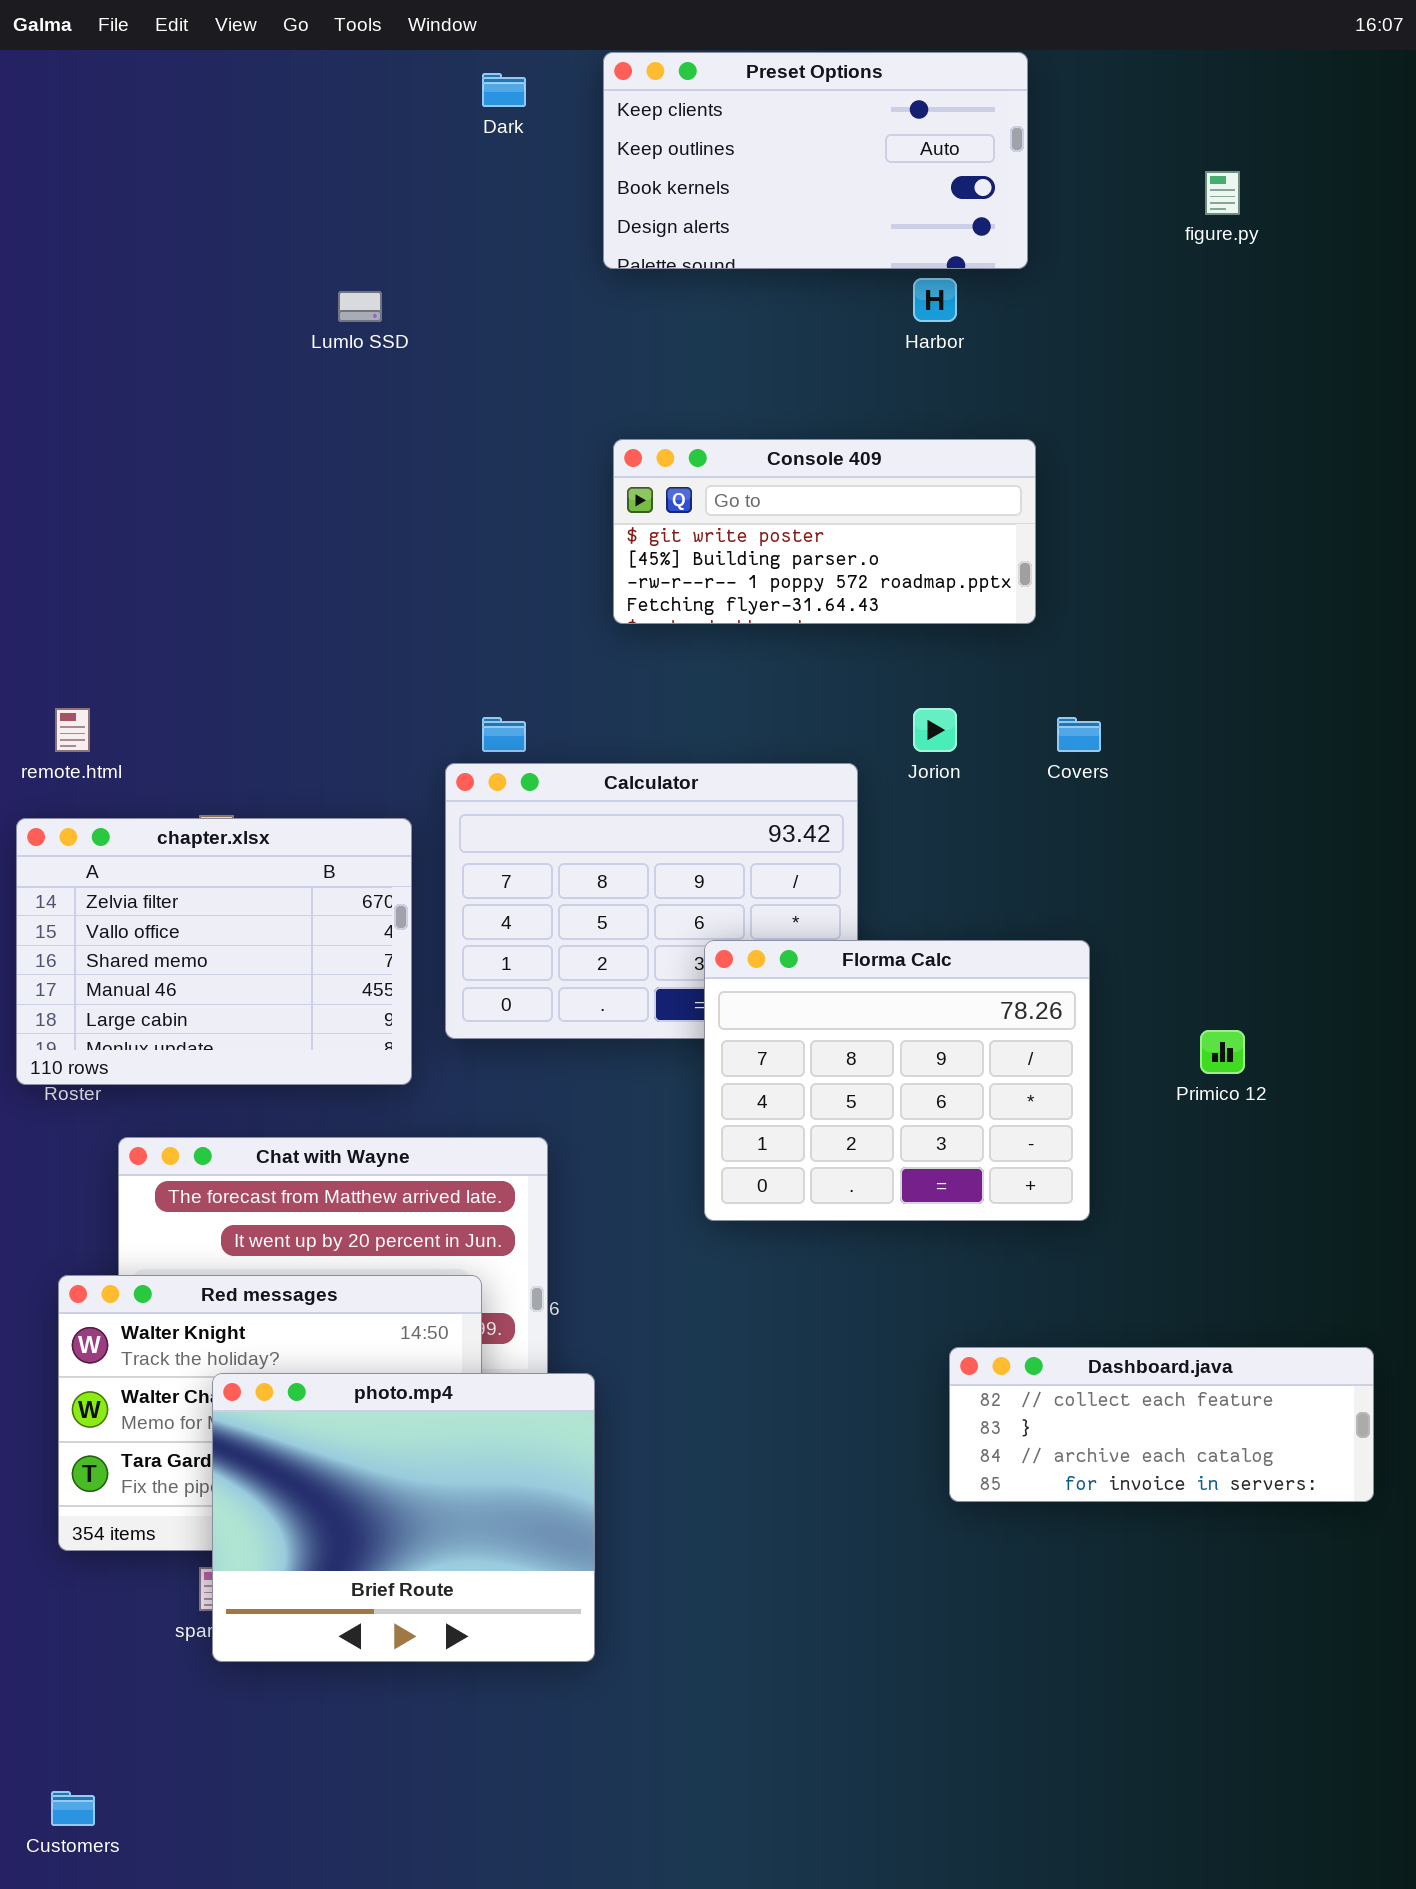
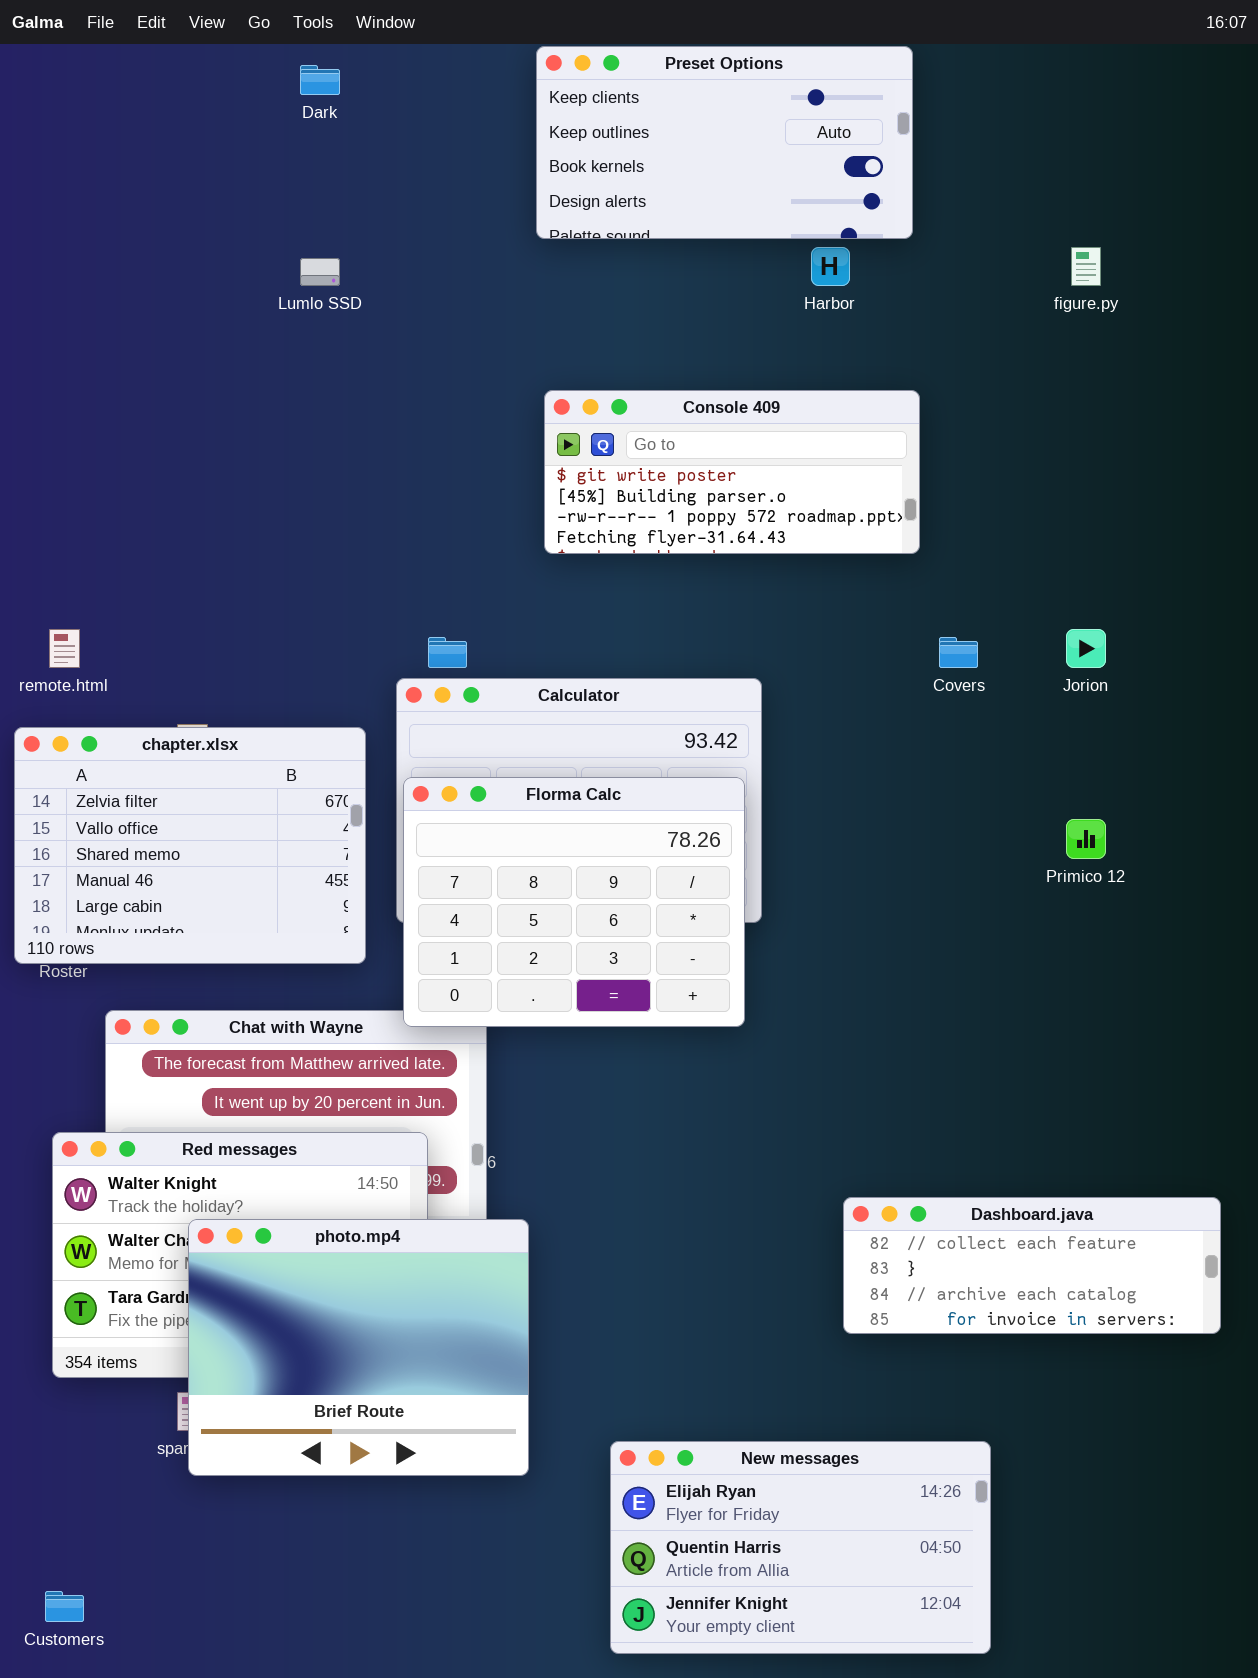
Dark: [482,73,526,107] -> [300,65,340,95], moved
figure.py: [1205,171,1240,215] -> [1071,247,1101,286], moved
Jorion: [913,708,957,752] -> [1066,629,1106,668], moved
Florma Calc: [704,940,1090,1221] -> [403,777,745,1027], moved
Primico 12: [1200,1030,1245,1074] -> [1066,819,1106,859], moved
New messages: none -> [610,1441,991,1654], opened

